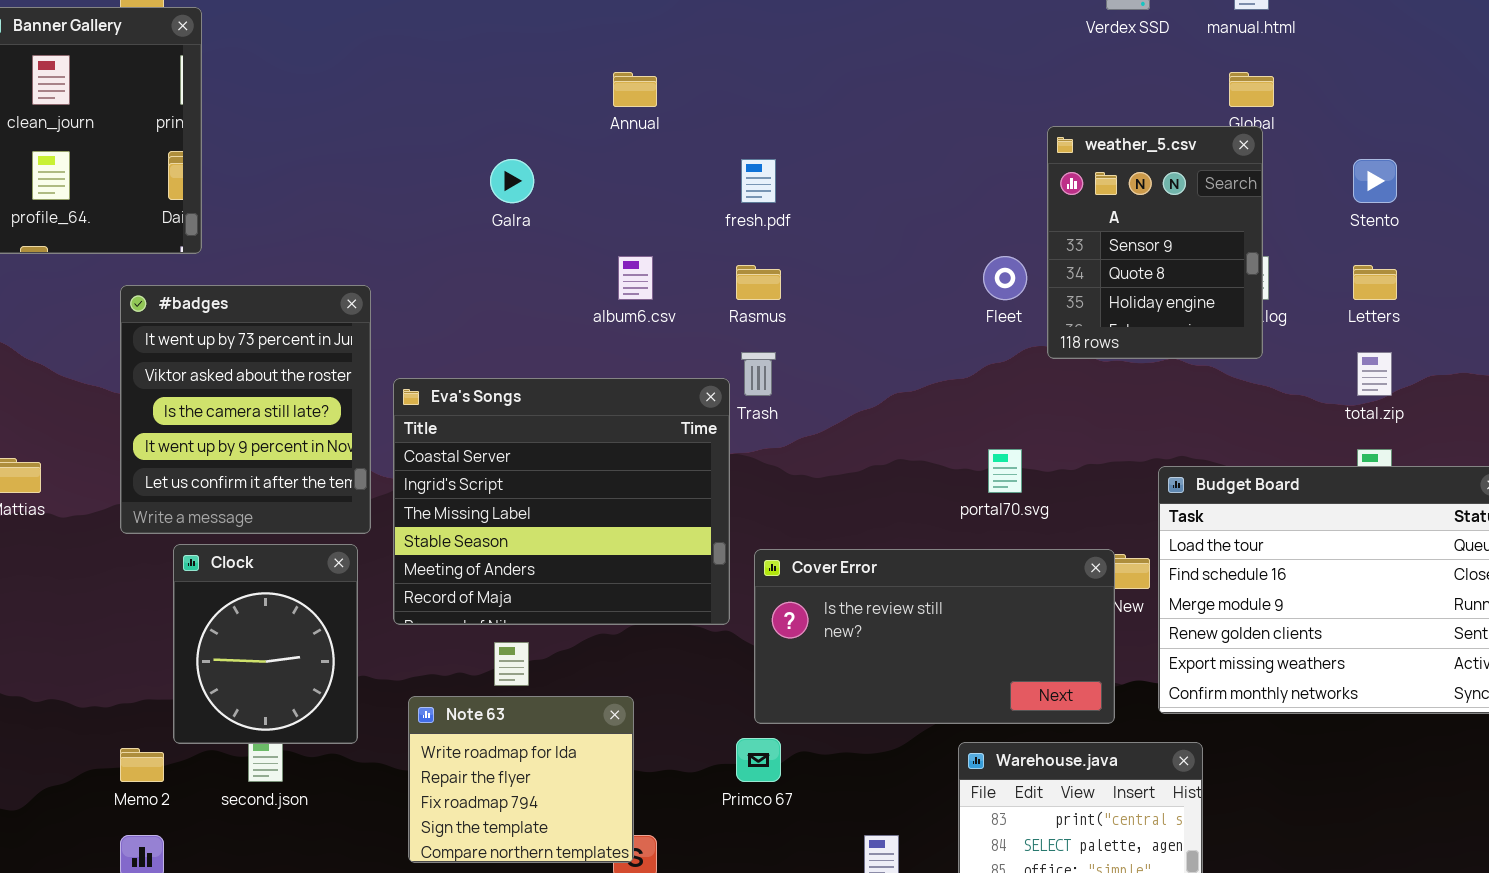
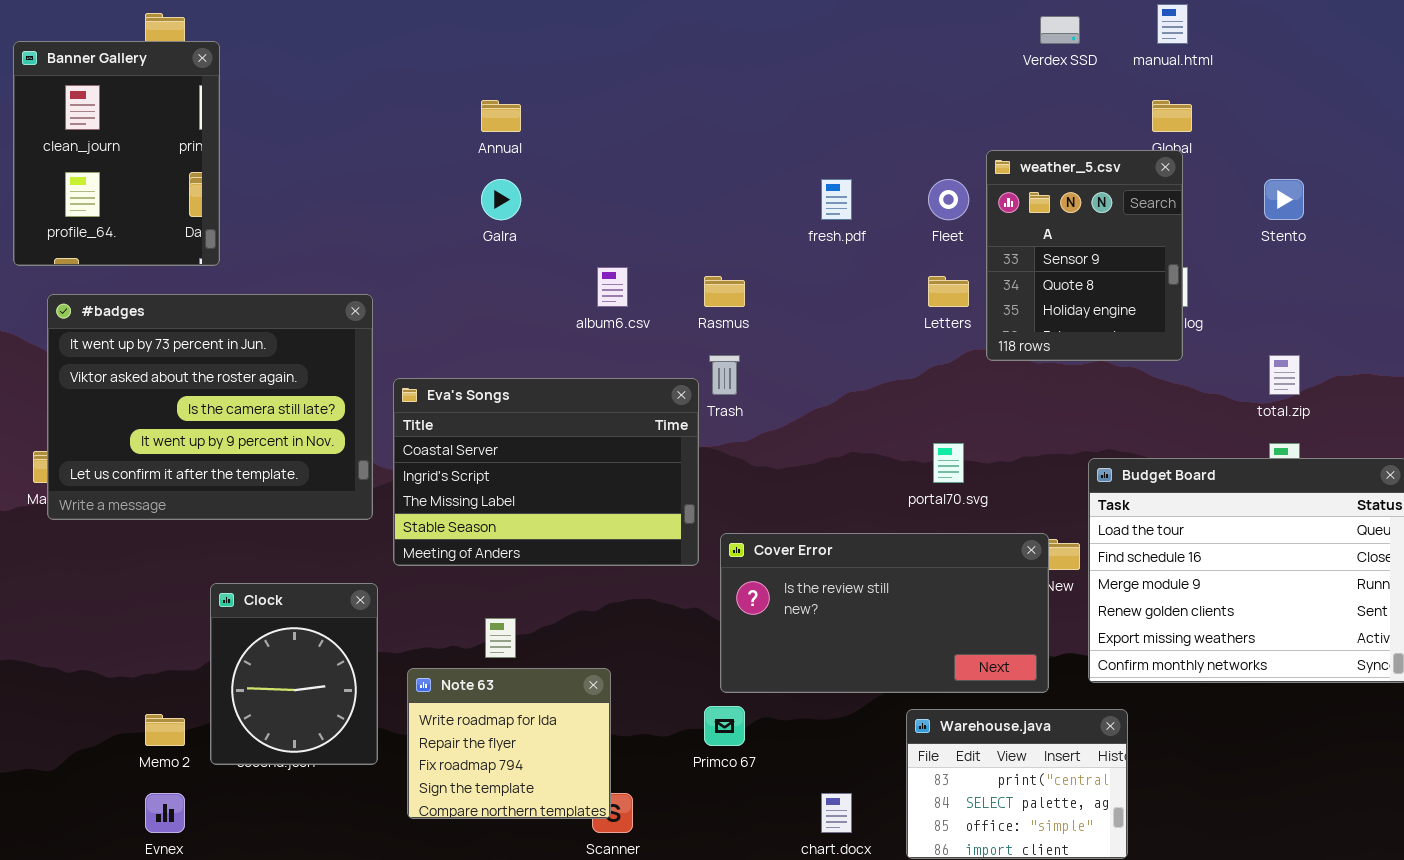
Annual: [613,72,657,107] -> [481,100,521,132], moved
fresh.pdf: [741,159,776,203] -> [821,179,852,220], moved
Fleet: [983,256,1027,300] -> [928,179,969,220], moved
Letters: [1353,265,1397,300] -> [928,276,969,307], moved
#badges: [120,285,371,534] -> [47,294,373,520], resized
Eva's Songs: [393,378,730,625] -> [393,378,699,566], resized
Clock: [173,544,358,744] -> [210,583,378,765], moved

